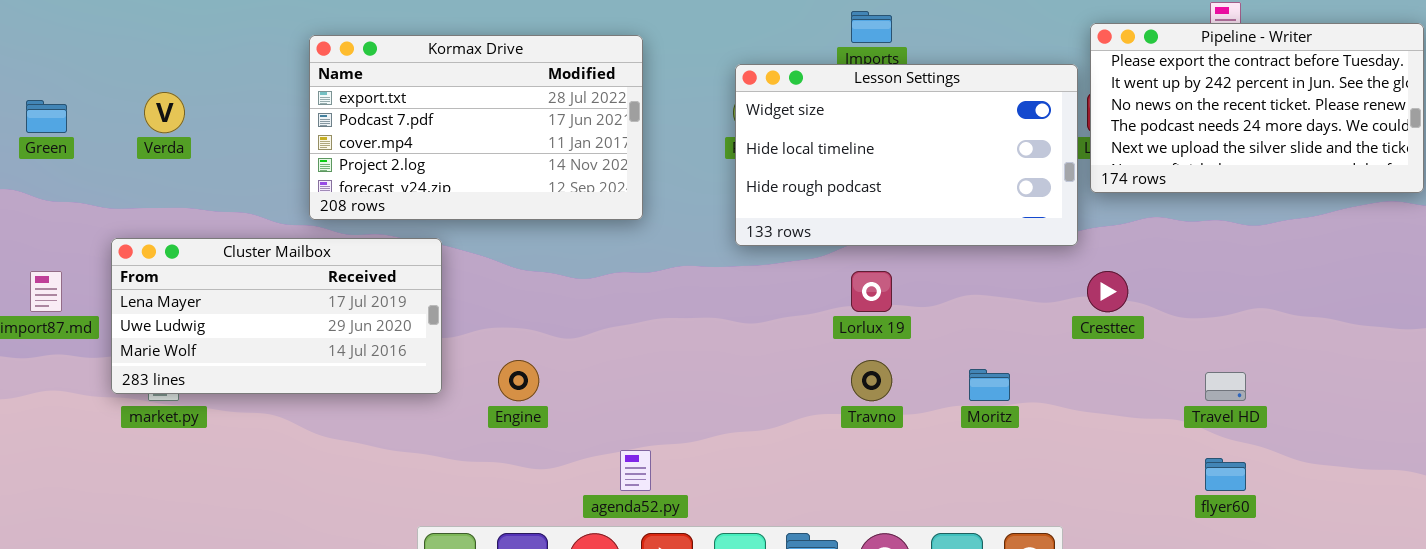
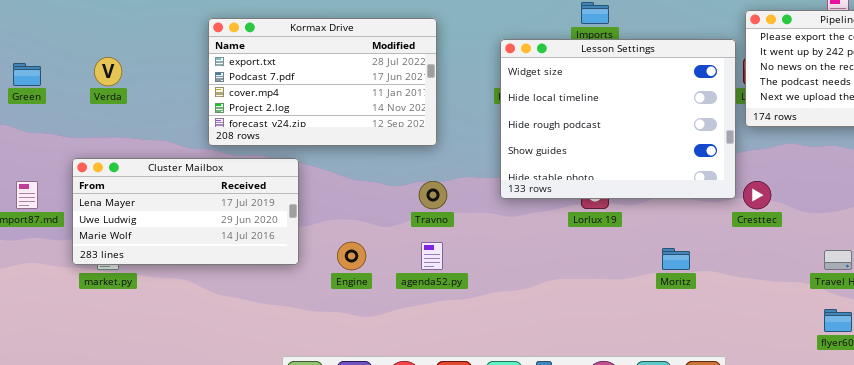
Lesson Settings: [735,64,1078,246] -> [500,39,736,199], resized
Travno: [851,360,892,401] -> [419,181,447,209], moved
agenda52.py: [620,450,651,491] -> [421,242,443,270], moved

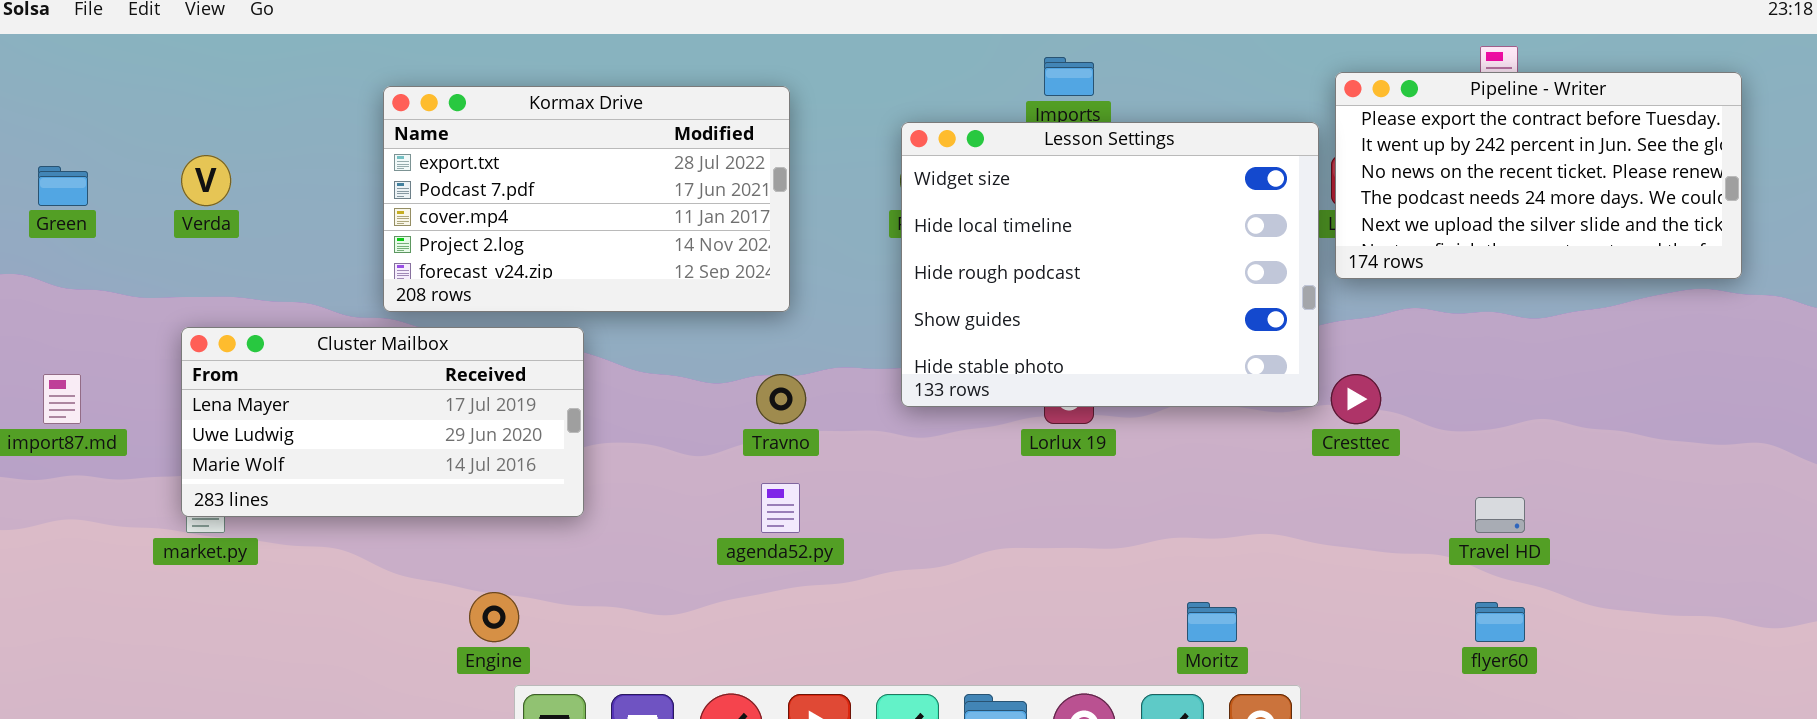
Cluster Mailbox: [72,158,299,265] -> [181,327,584,517], moved
Engine: [337,242,366,270] -> [469,592,519,642], moved
Moritz: [662,248,690,270] -> [1187,602,1237,642], moved

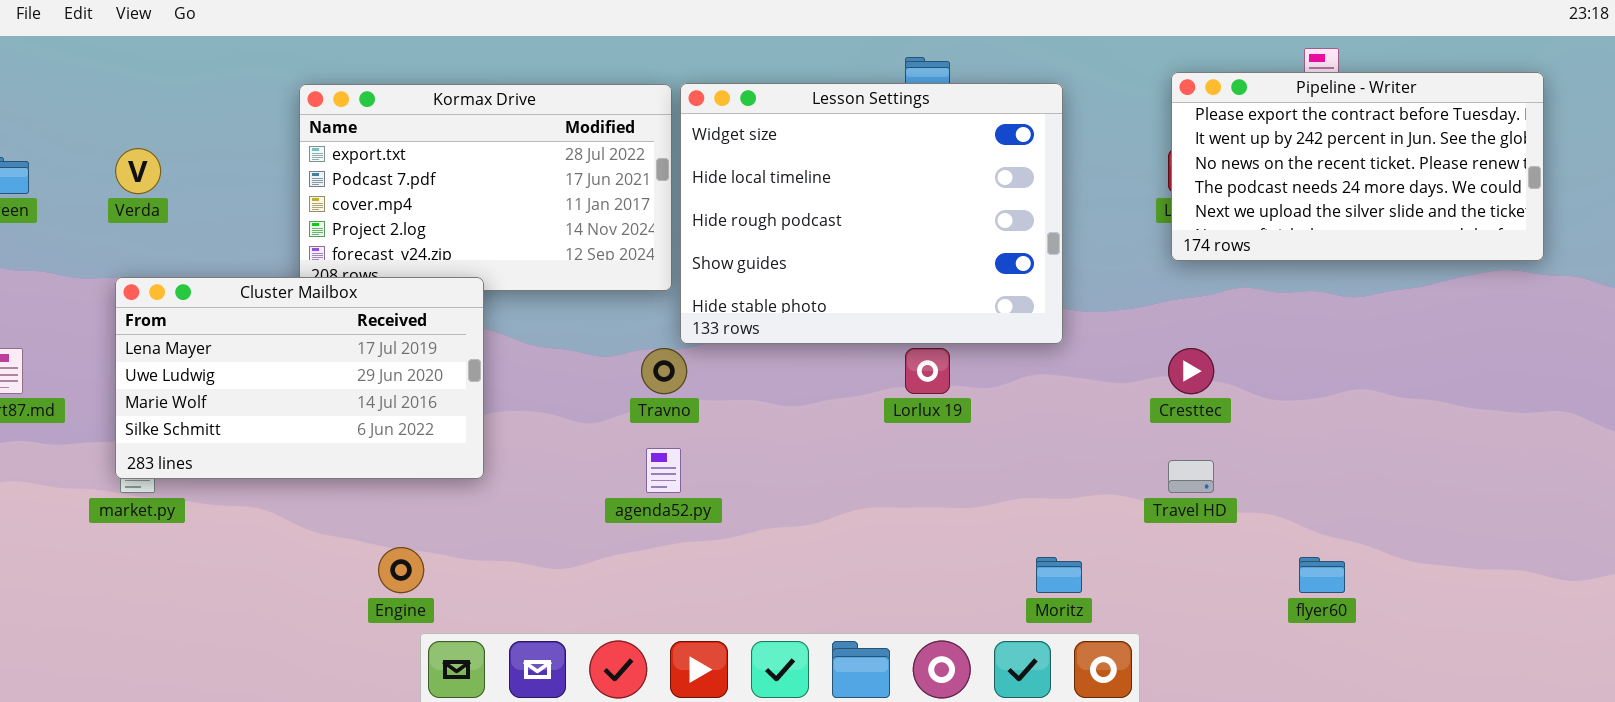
Lesson Settings: [901,122,1319,407] -> [680,83,1063,344], moved
Cluster Mailbox: [181,327,584,517] -> [115,277,484,479], resized
Travel HD: [1475,497,1525,533] -> [1168,460,1214,493], moved

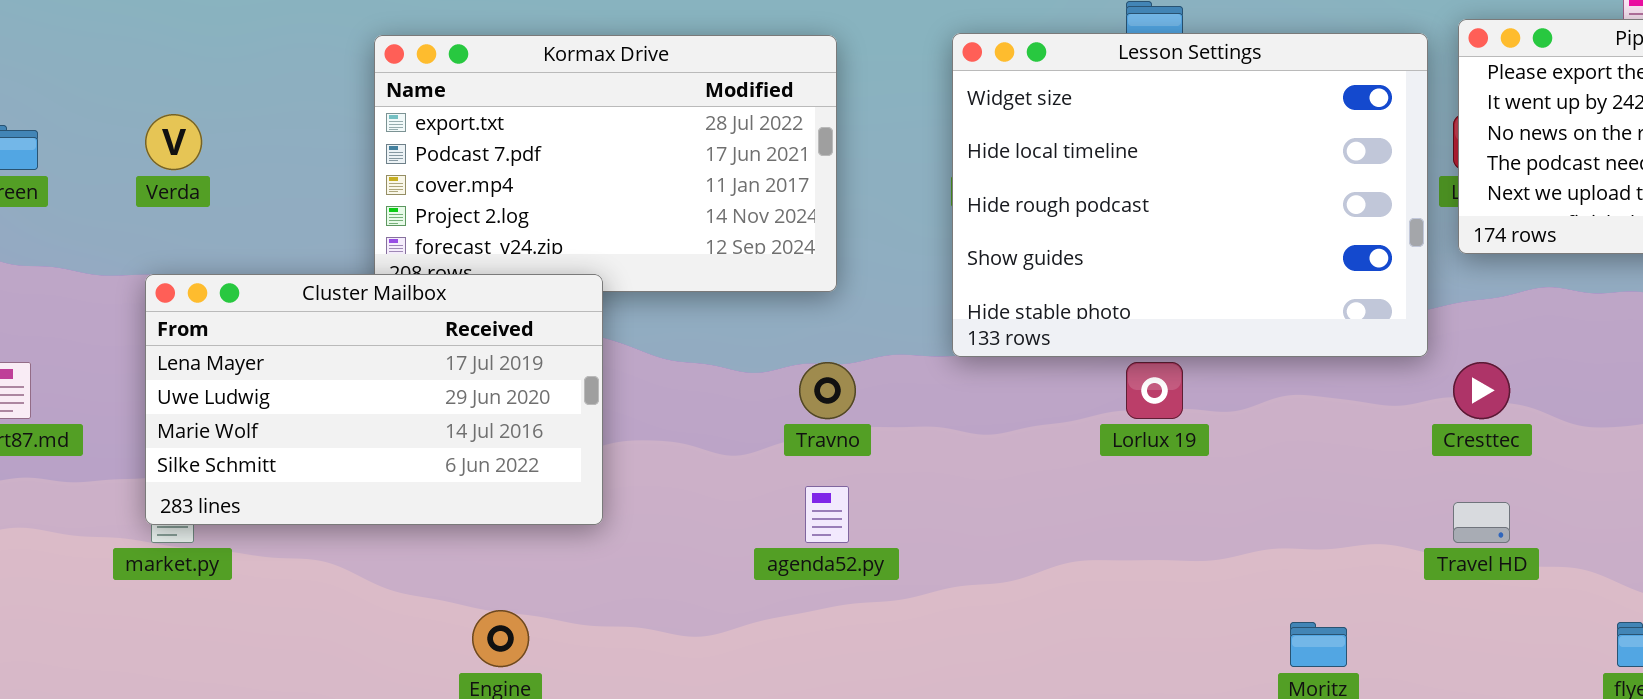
Lesson Settings: [680,83,1063,344] -> [952,33,1428,357], moved

